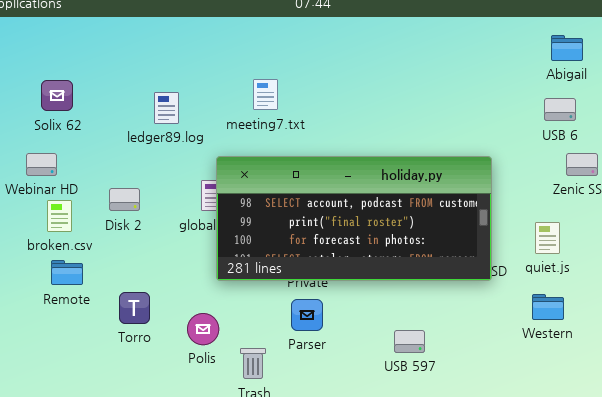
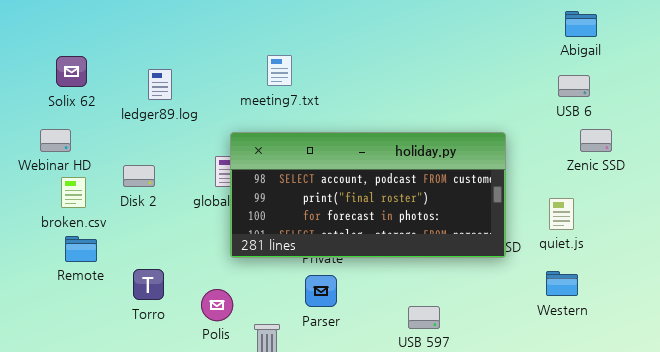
ledger89.log: [154,92,179,124] -> [148,69,172,100], moved

